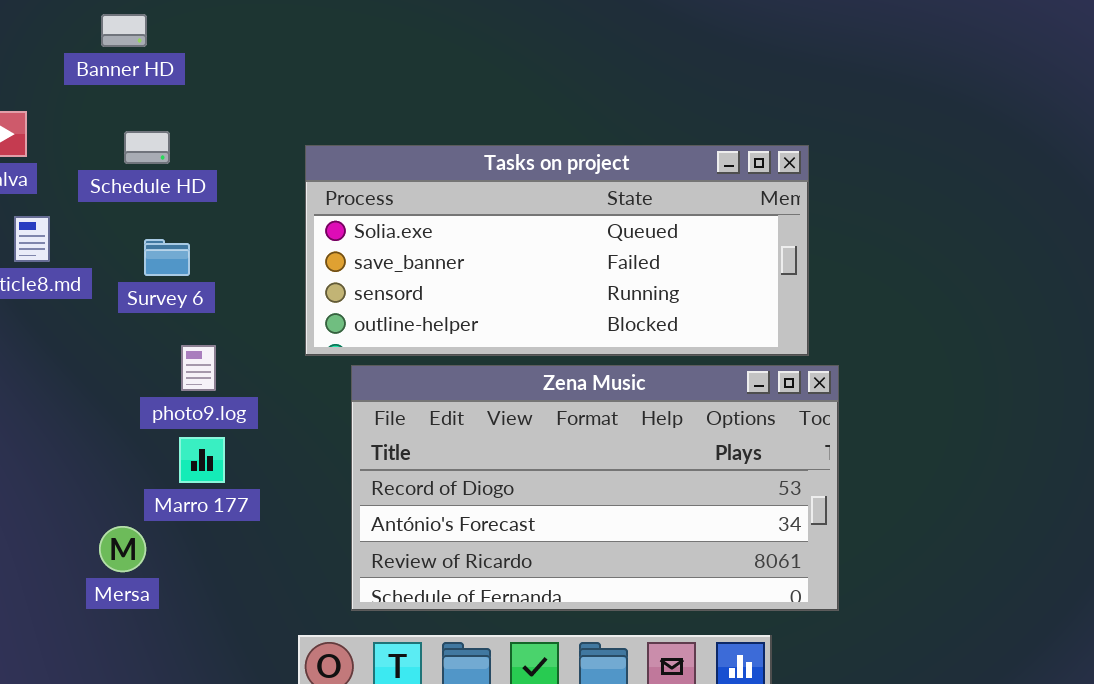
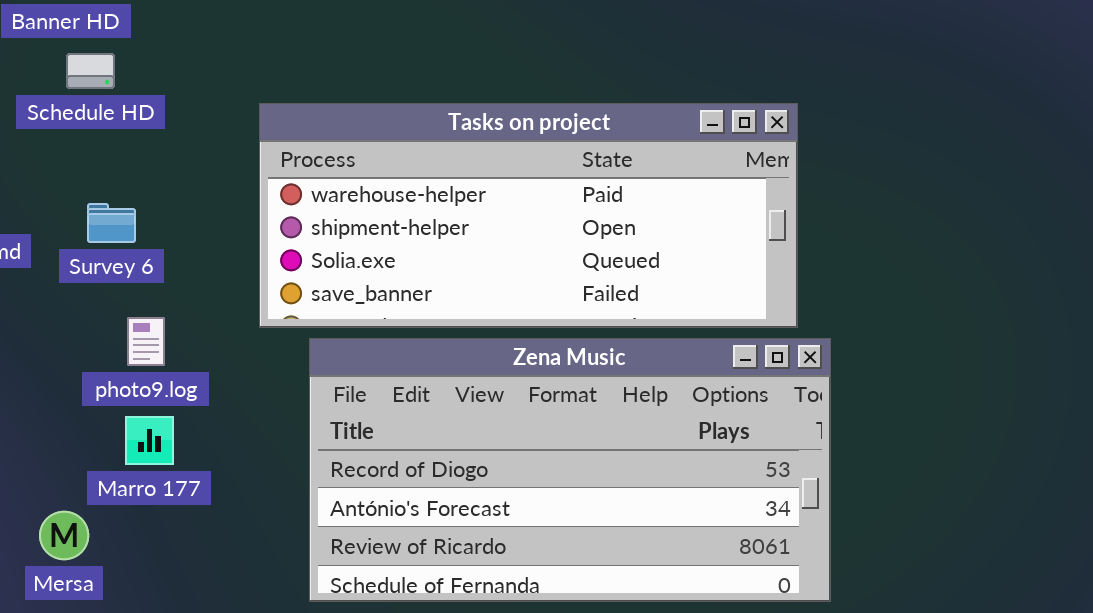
Schedule HD: [124,131,170,164] -> [66,53,115,89], moved
Tasks on project: [305,145,809,356] -> [259,103,798,328], scrolled up 2 rows

